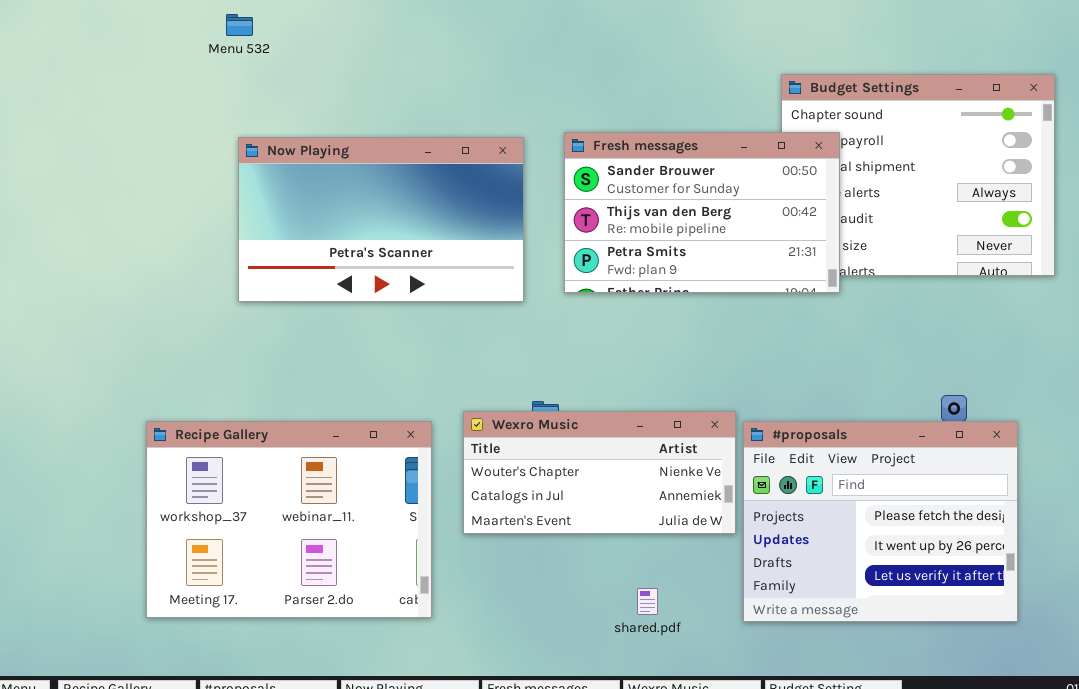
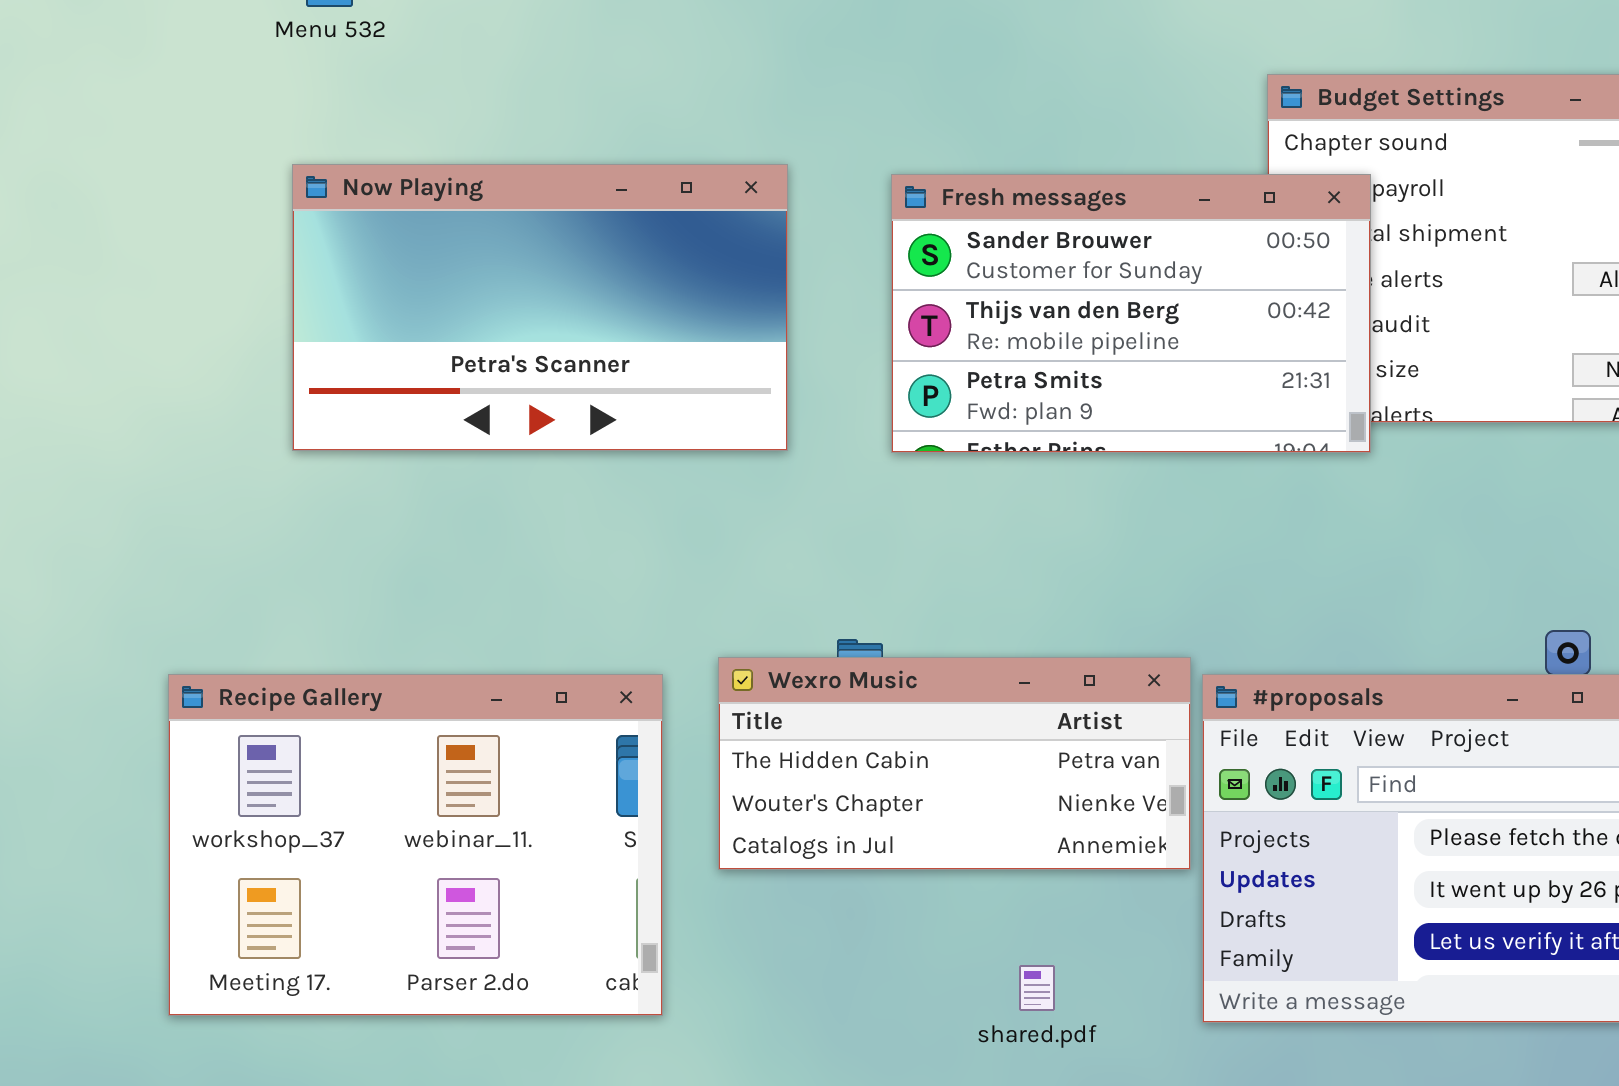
Now Playing: [238,137,524,302] -> [292,164,788,451], moved
Wexro Music: [463,411,736,534] -> [718,657,1191,870], scrolled up 1 row

